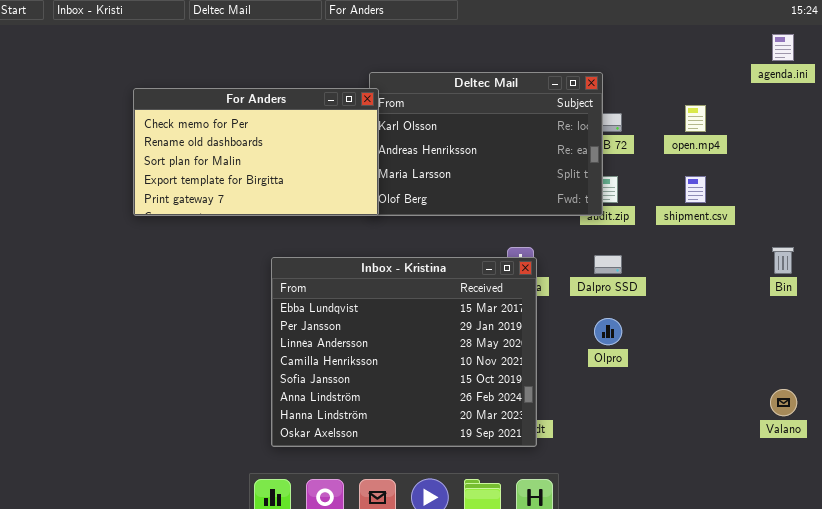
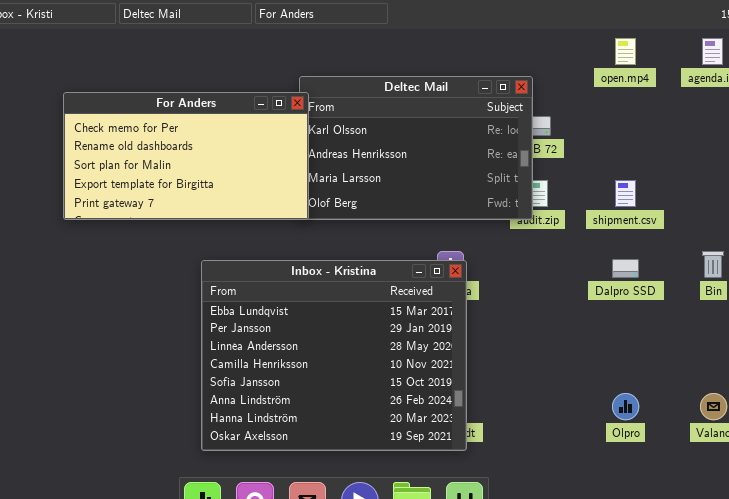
open.mp4: [685,105,706,132] -> [615,38,636,65], moved
Dalpro SSD: [594,255,622,274] -> [612,259,639,278], moved
Olpro: [594,318,622,345] -> [612,393,639,420], moved

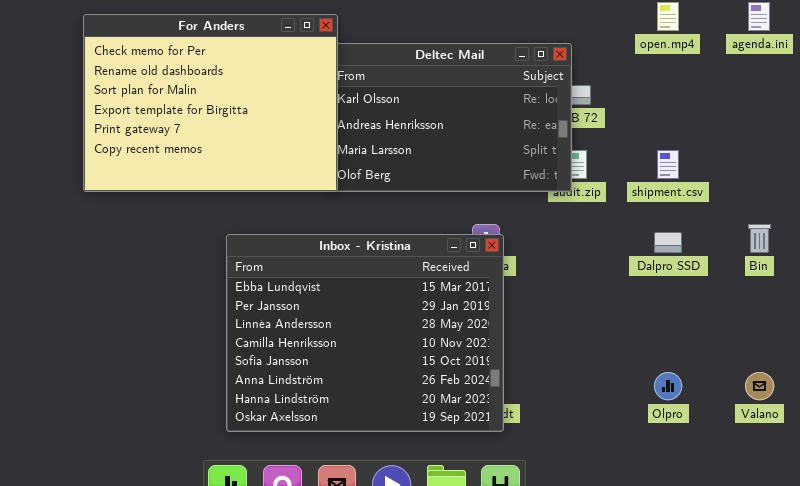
For Anders: [63,92,309,220] -> [83,14,338,192], resized

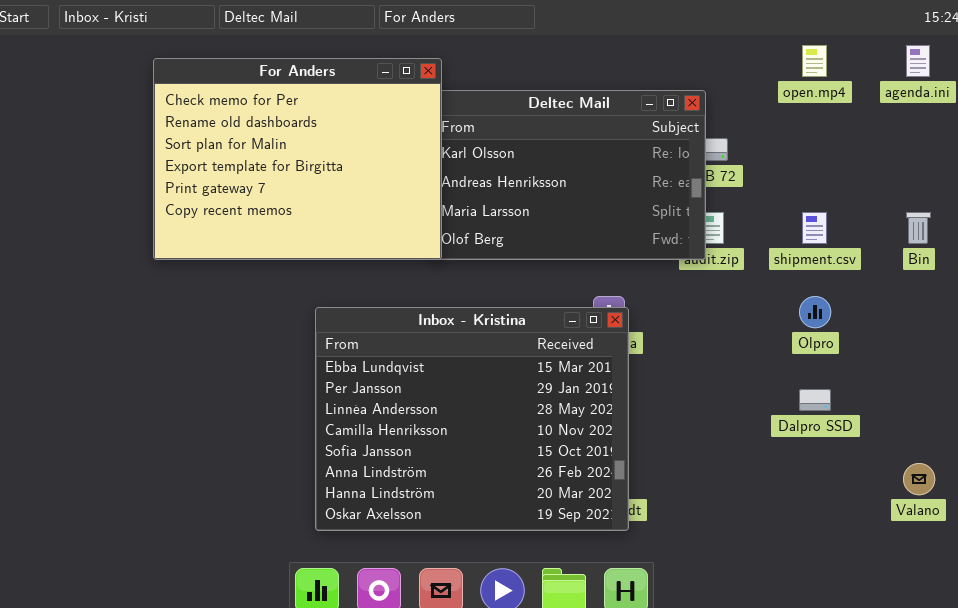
Bin: [748,224,771,253] -> [906,212,931,244], moved
Dalpro SSD: [654,232,682,253] -> [799,389,831,411], moved
Olpro: [654,372,682,400] -> [799,296,831,328], moved

